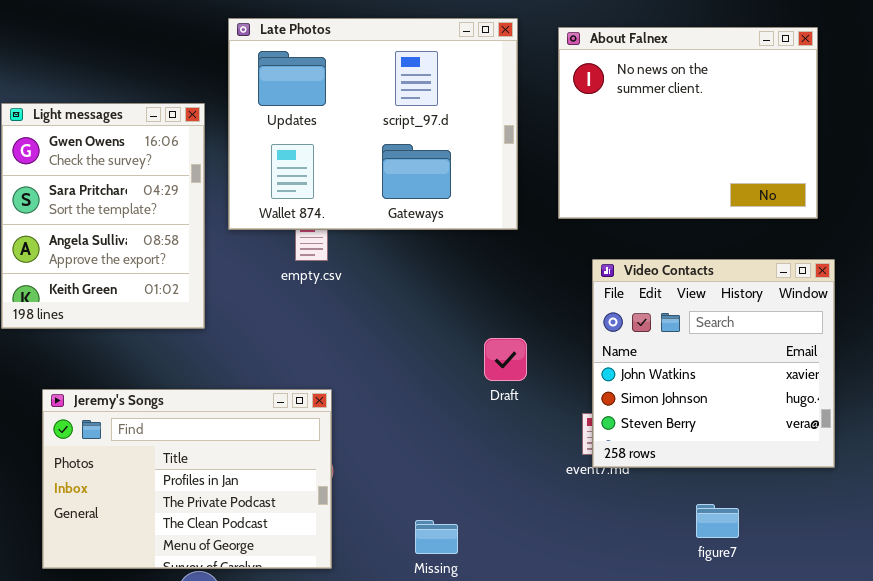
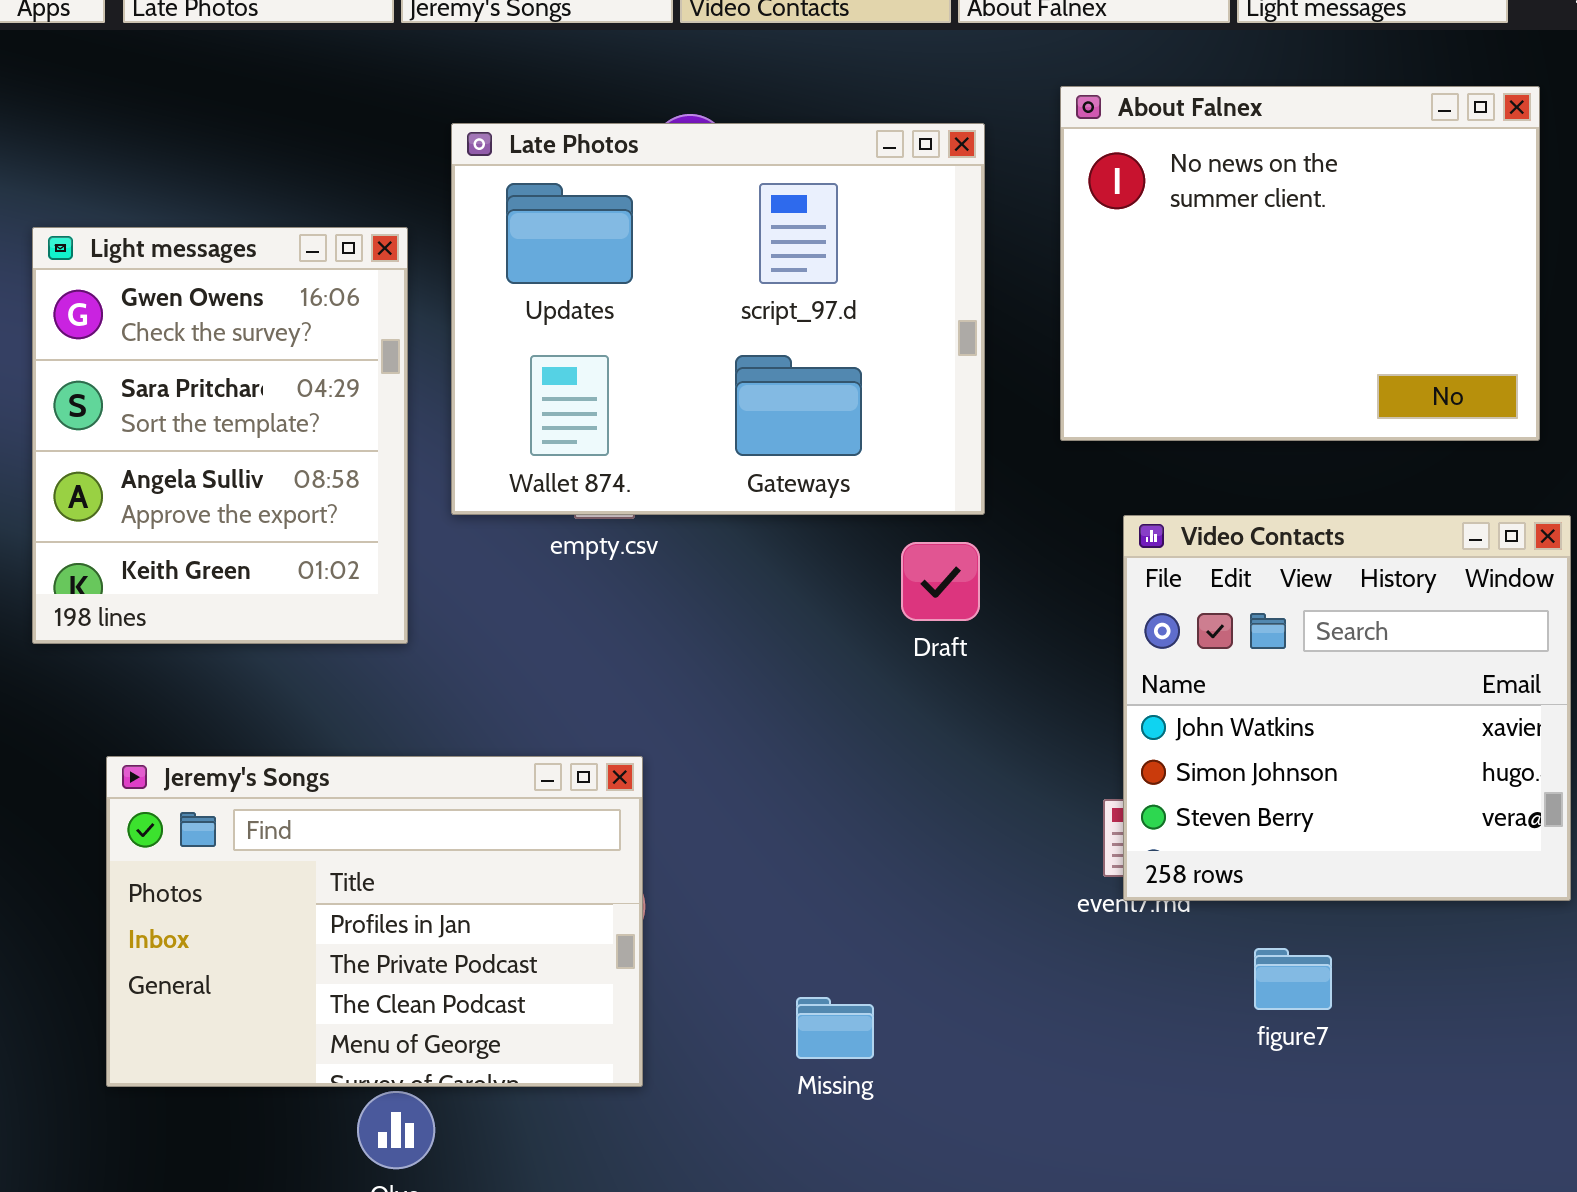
Late Photos: [228,18,518,230] -> [451,123,985,515], moved
Draft: [484,338,527,381] -> [901,542,980,621], moved
figure7: [696,504,739,538] -> [1254,948,1332,1010], moved

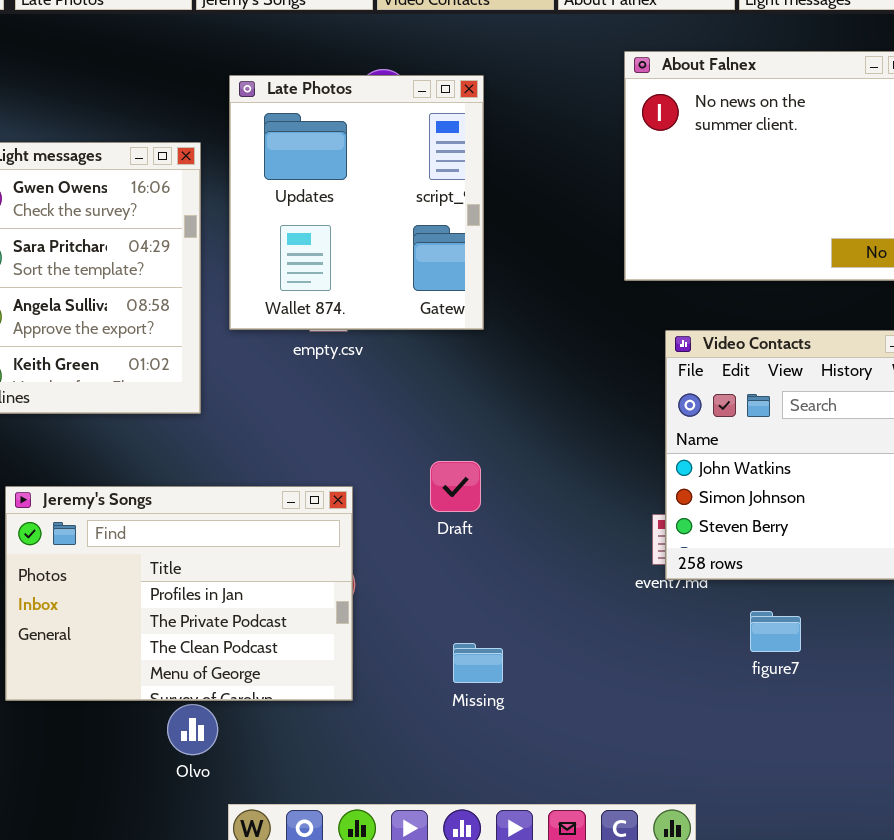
Late Photos: [451,123,985,515] -> [229,75,484,330], resized
Draft: [901,542,980,621] -> [430,461,481,512], moved

